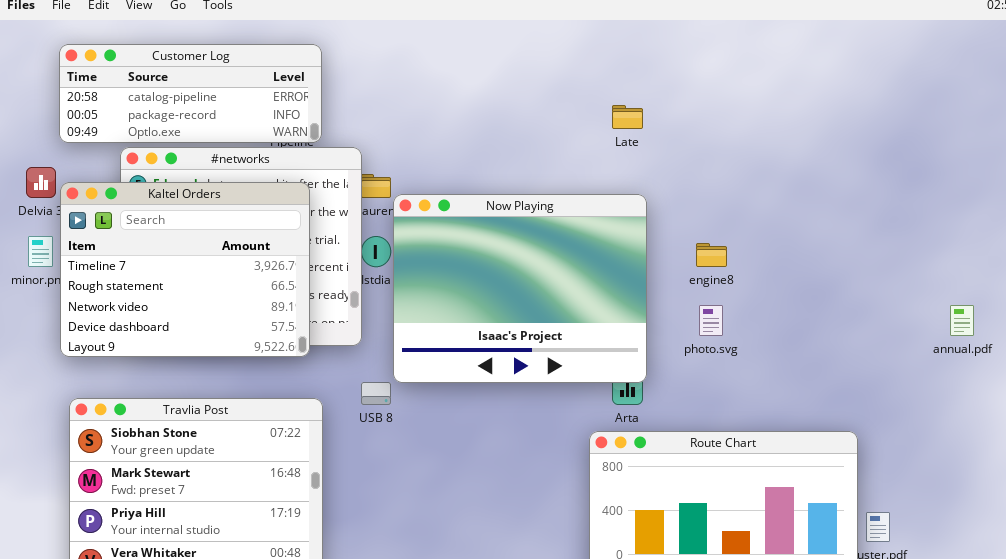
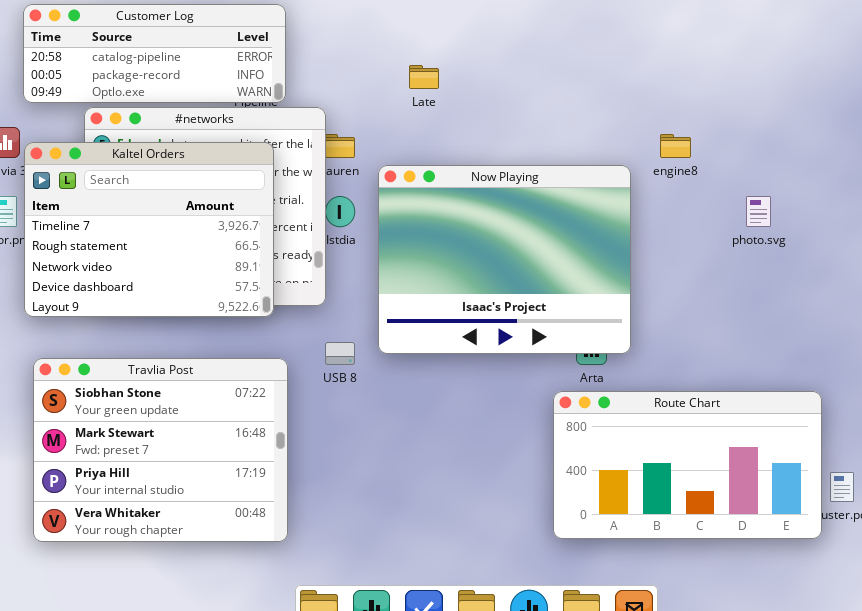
Late: [612,105,643,129] -> [409,65,439,89], moved
Now Playing: [393,194,647,383] -> [378,165,631,354], moved
engine8: [696,243,727,267] -> [660,134,691,158], moved
photo.svg: [699,305,723,336] -> [746,196,771,227], moved

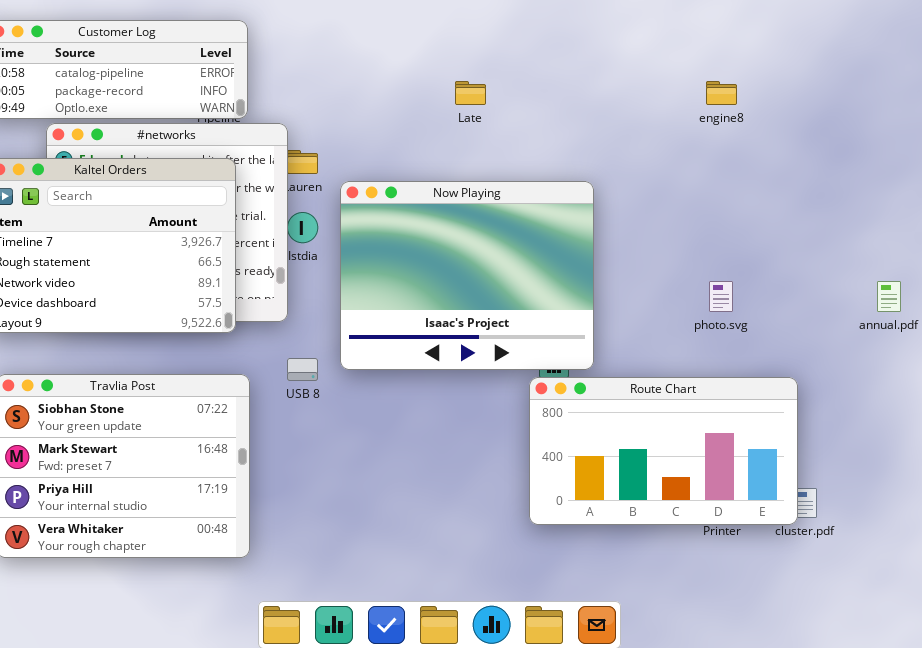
Late: [409,65,439,89] -> [455,81,486,105], moved
engine8: [660,134,691,158] -> [706,81,737,105], moved
photo.svg: [746,196,771,227] -> [709,281,733,312], moved
Route Chart: [553,391,822,539] -> [529,377,798,525], moved

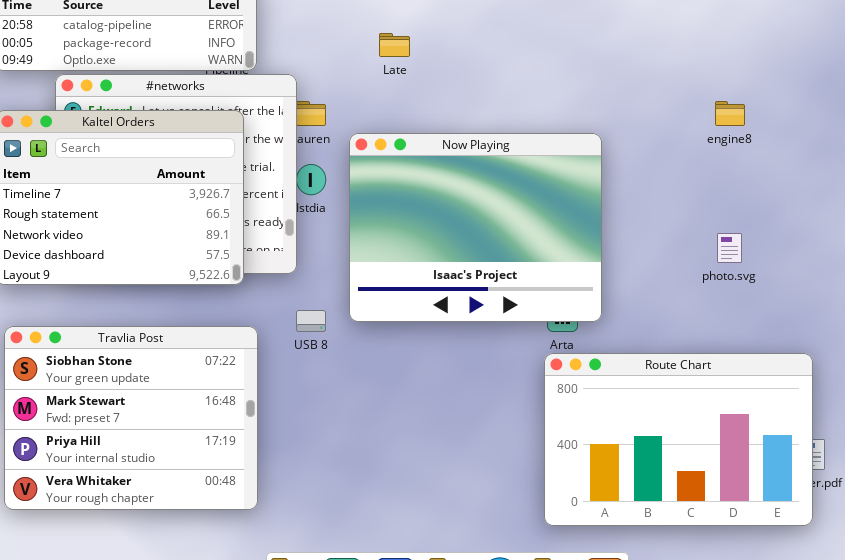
Late: [455,81,486,105] -> [379,33,410,57], moved
engine8: [706,81,737,105] -> [715,101,745,126], moved
Route Chart: [529,377,798,525] -> [544,353,813,526], moved, resized

